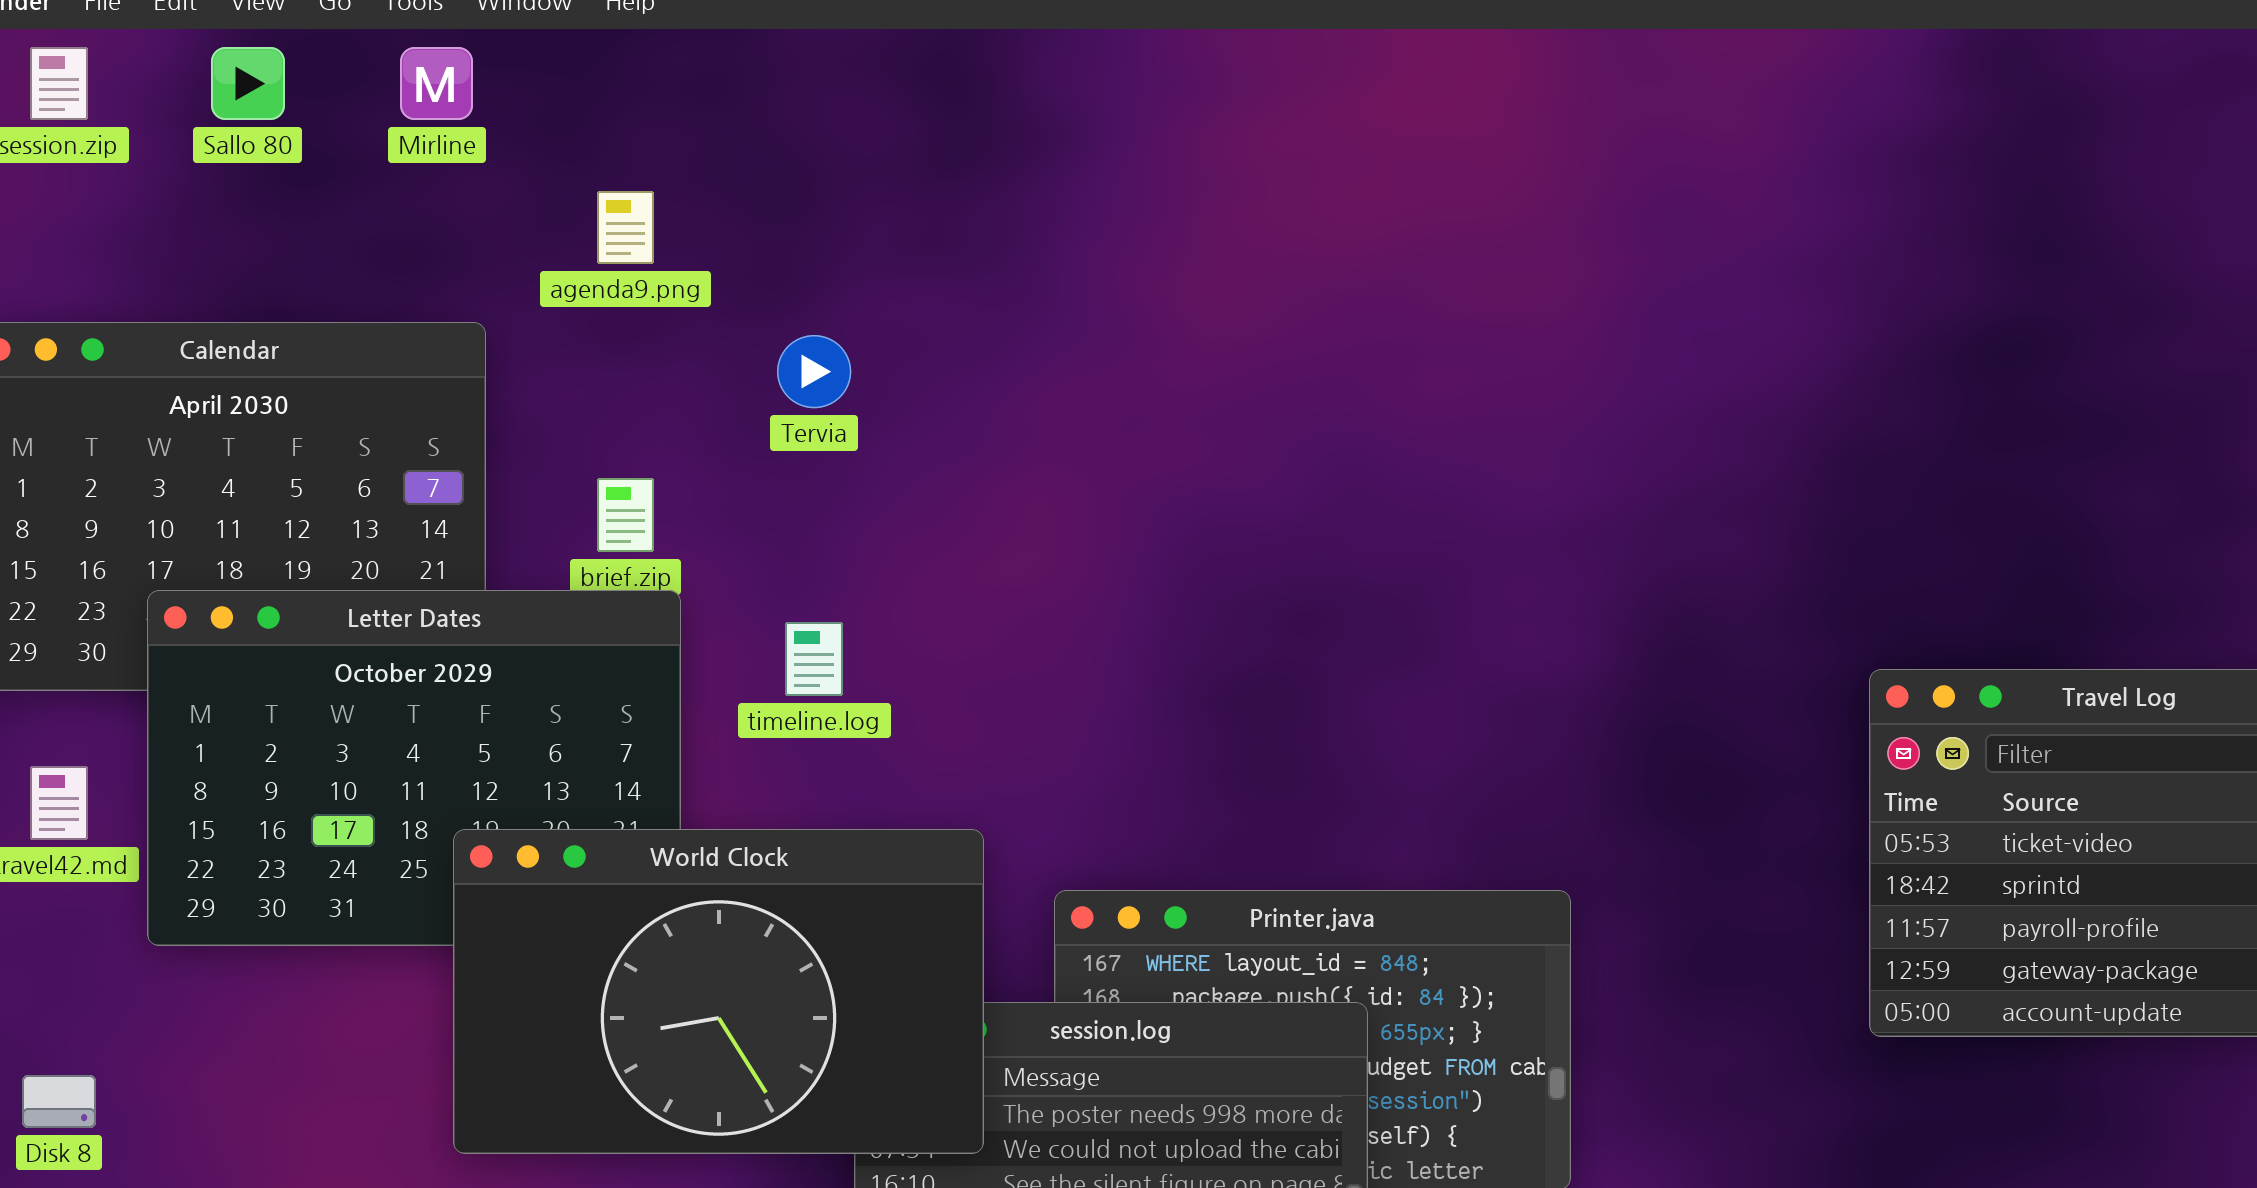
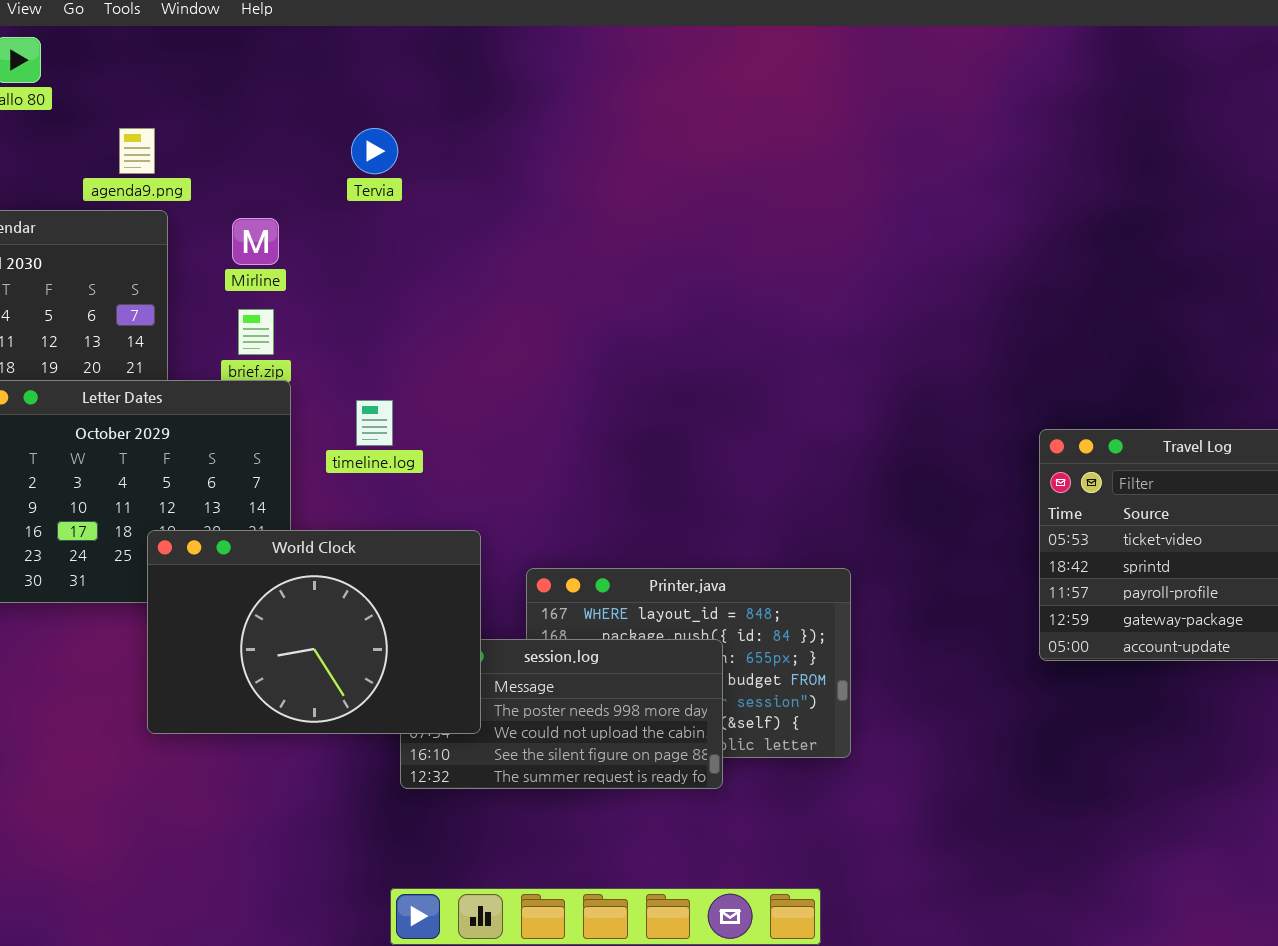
Mirline: [400,47,473,120] -> [232,218,279,265], moved
agenda9.png: [597,191,654,264] -> [119,128,155,174], moved
Tervia: [777,335,851,408] -> [351,128,398,174], moved

